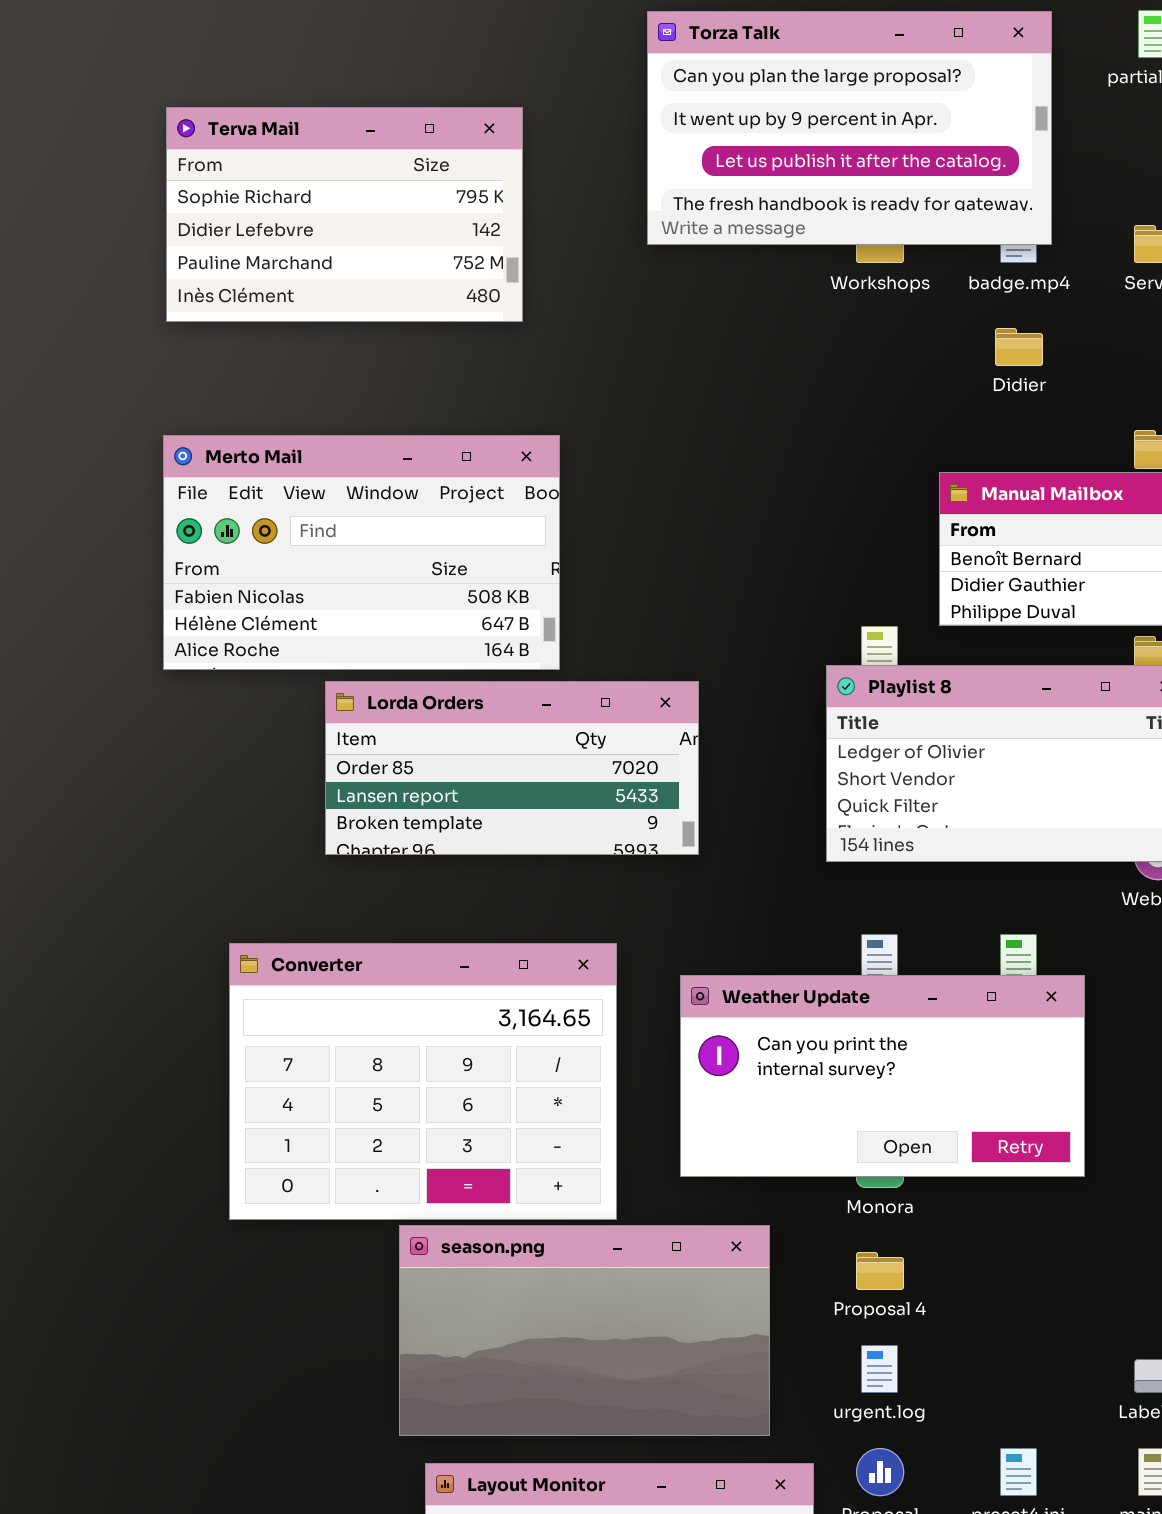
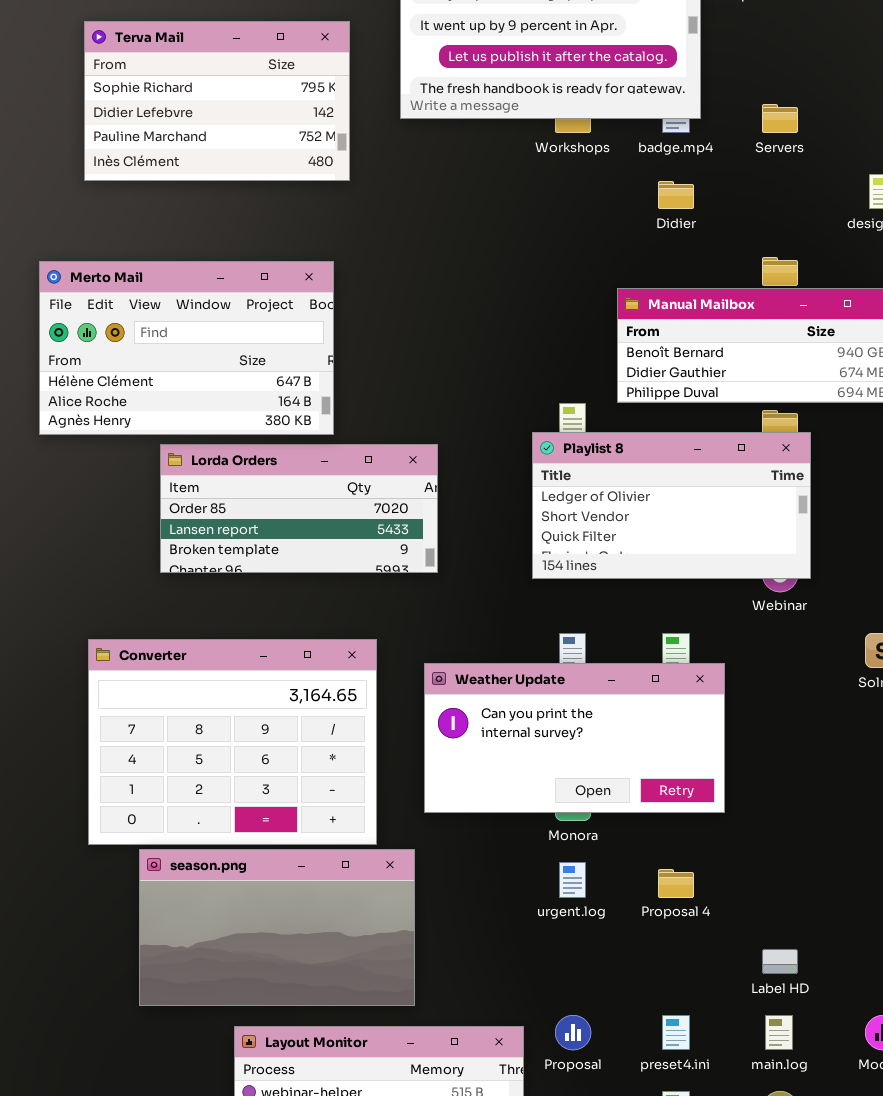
Terva Mail: [166,107,523,322] -> [84,21,350,181], moved
Merto Mail: [163,435,560,670] -> [39,261,334,435], scrolled down 1 row
season.png: [399,1225,770,1436] -> [139,849,415,1006], moved
Proposal 4: [856,1252,904,1290] -> [658,869,694,898], moved
urgent.log: [861,1345,898,1393] -> [559,862,586,898], moved

